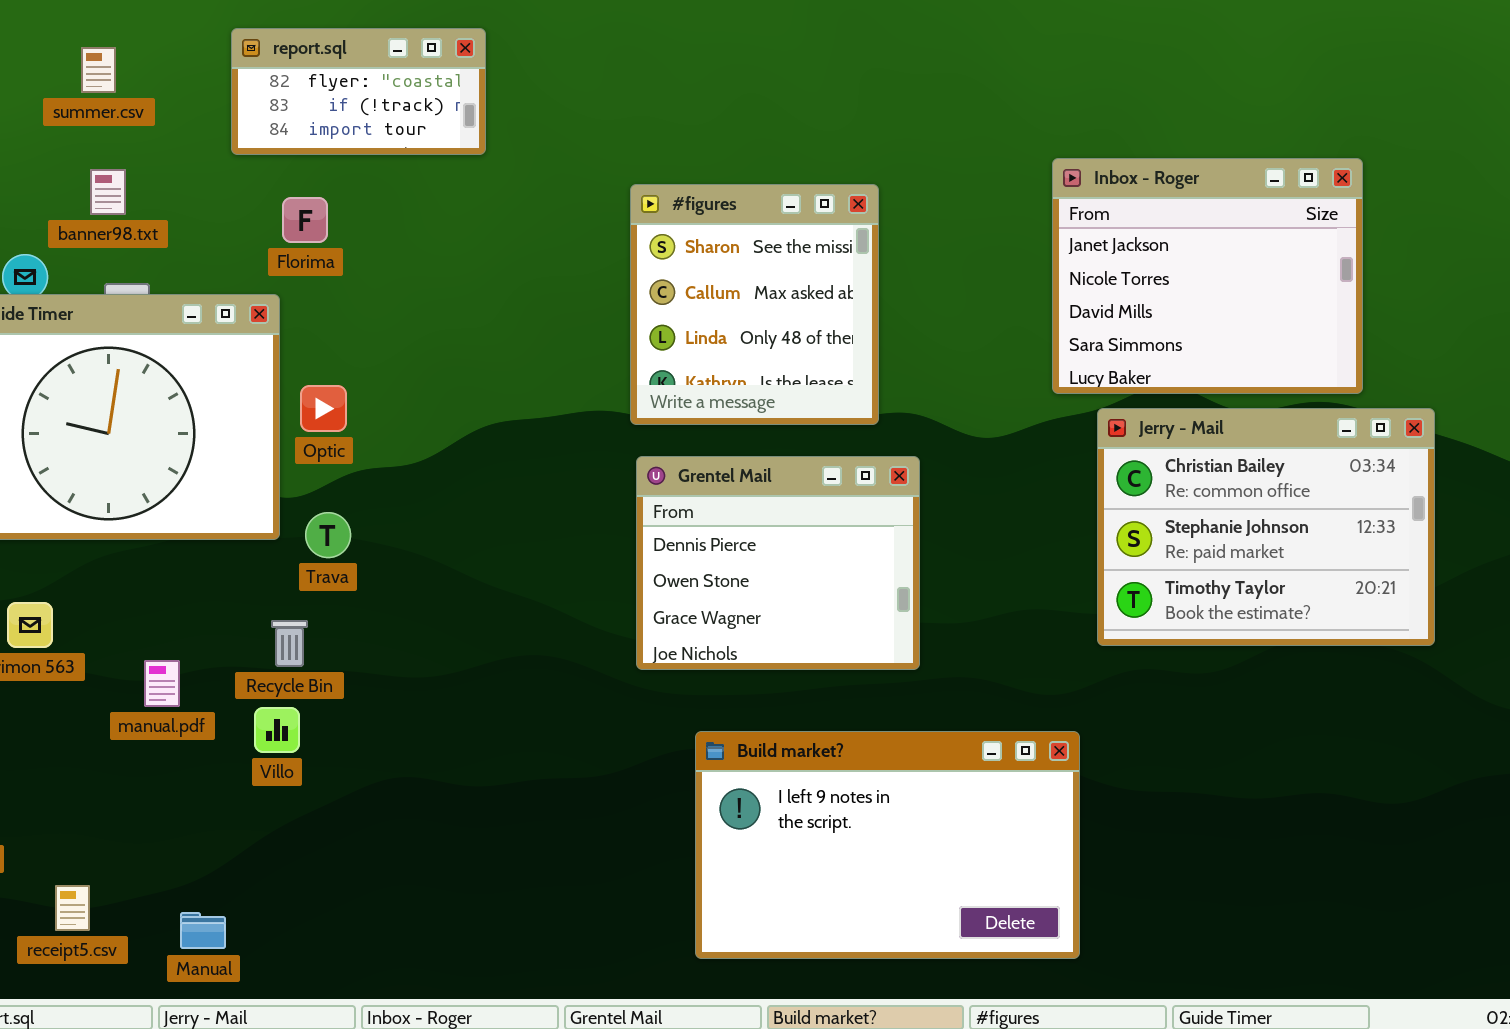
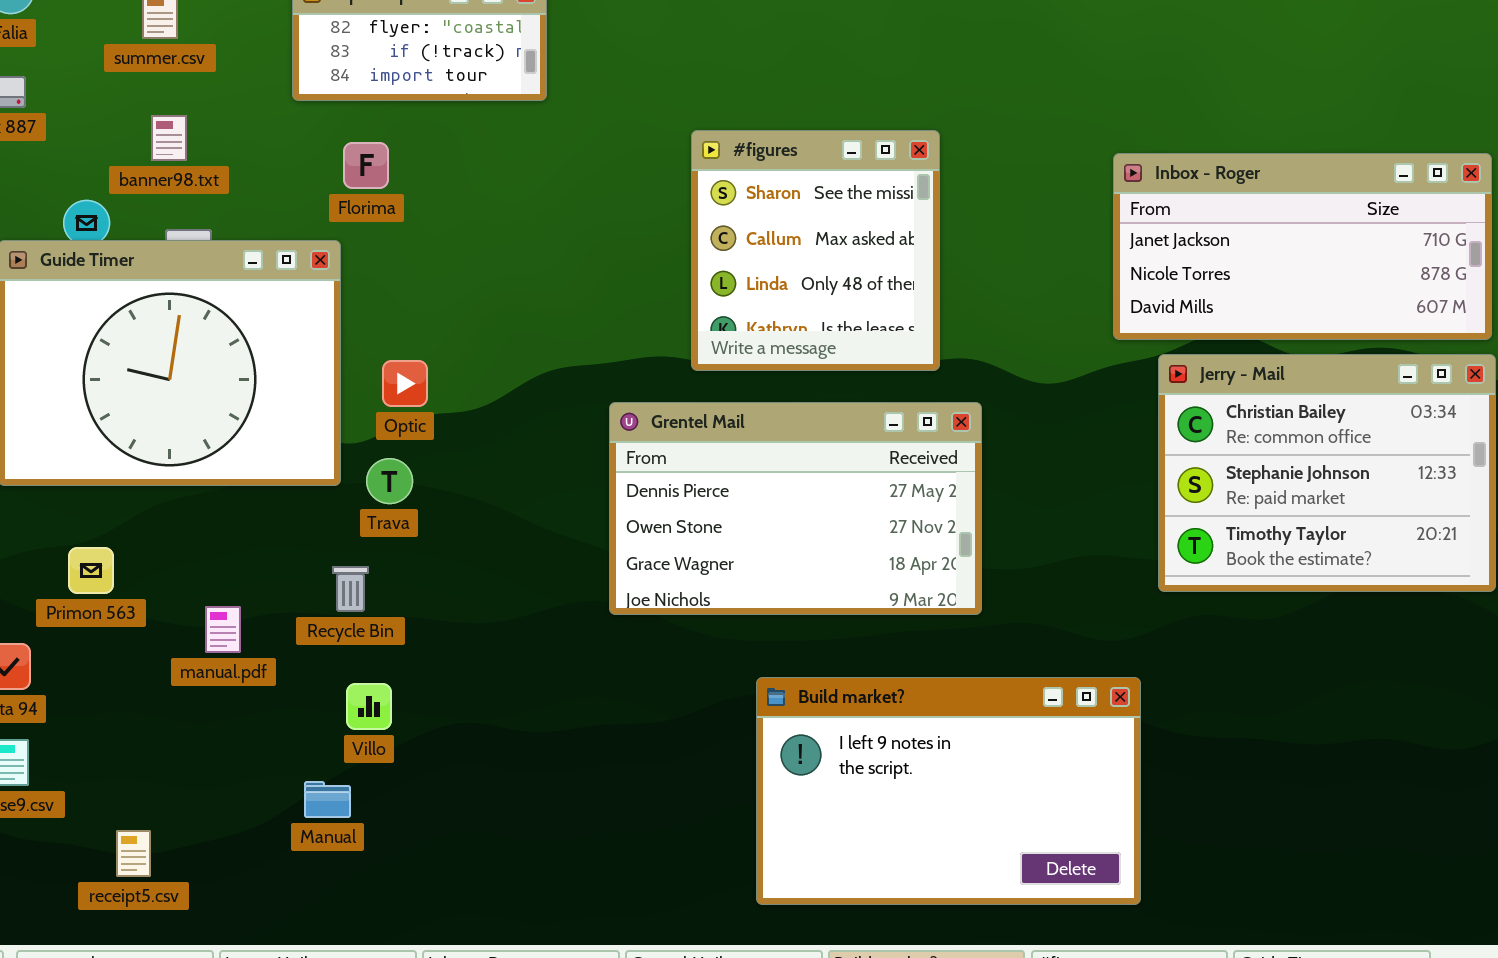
Inbox - Roger: [1052,158,1363,394] -> [1113,153,1492,340], resized
Optic: [300,385,347,432] -> [382,360,428,407], moved
Grentel Mail: [636,456,920,670] -> [609,402,982,615], resized
Villo: [254,707,300,753] -> [346,683,392,730], moved
Manual: [180,912,226,949] -> [304,781,351,818], moved

